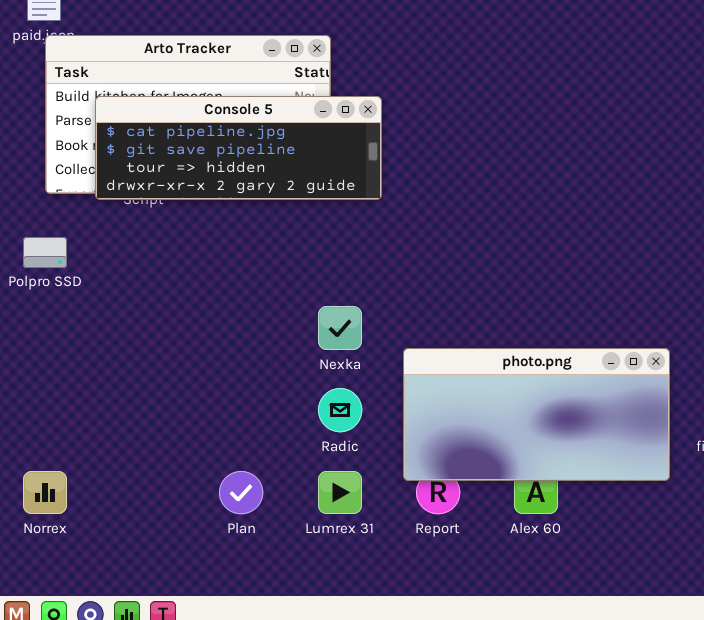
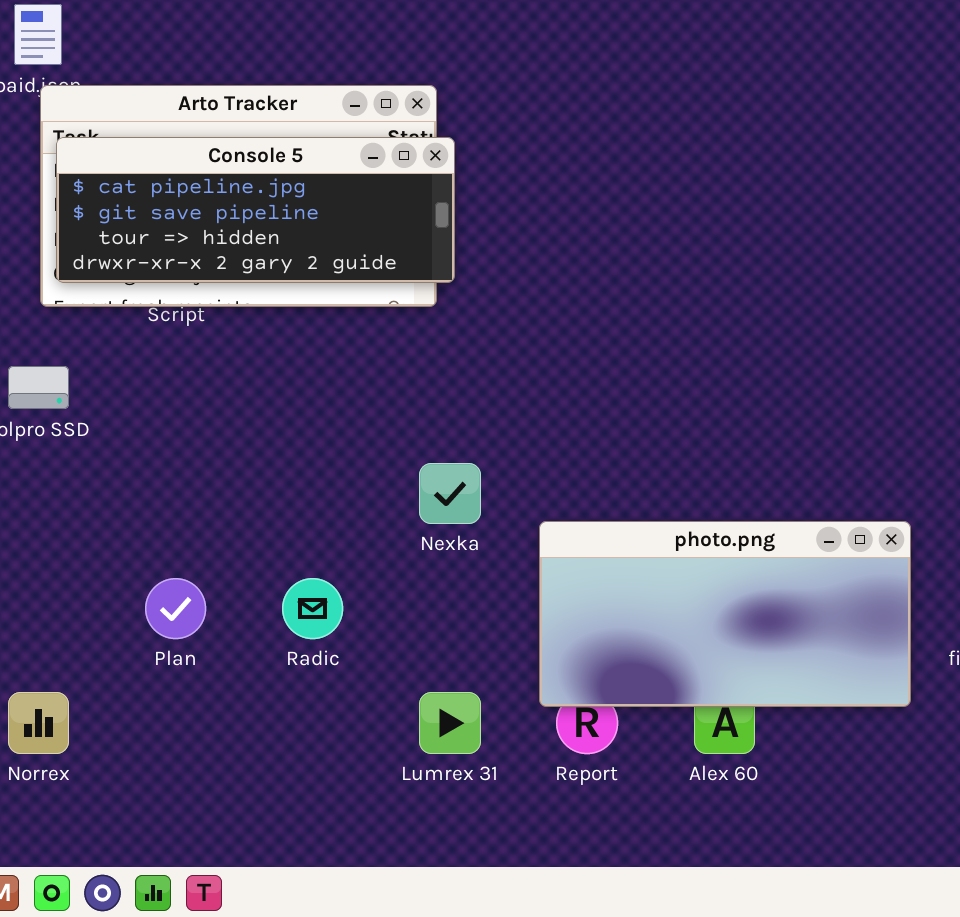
Console 5: [95,96,382,200] -> [56,137,455,283], moved
Radic: [318,388,362,432] -> [282,578,343,639], moved
Plan: [219,471,263,514] -> [145,578,206,639], moved

